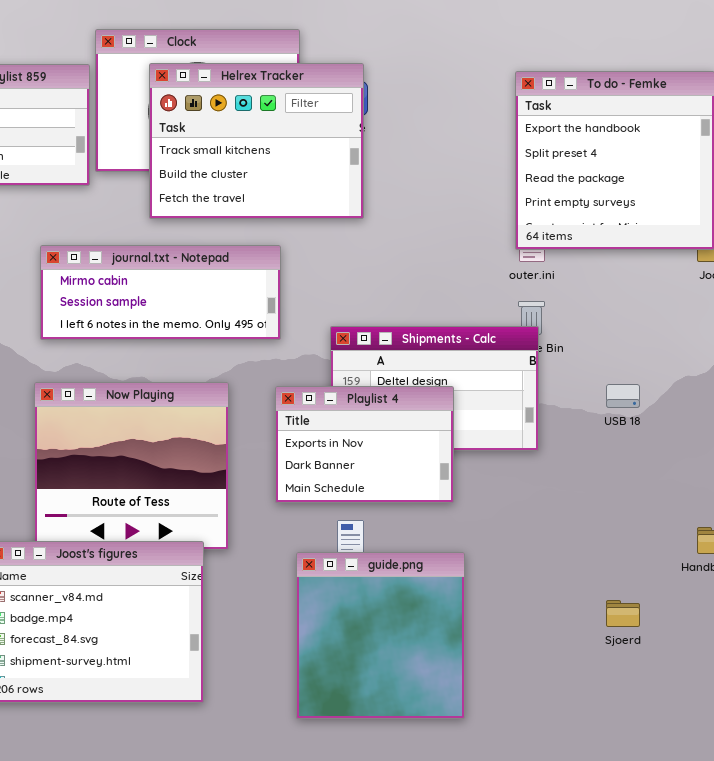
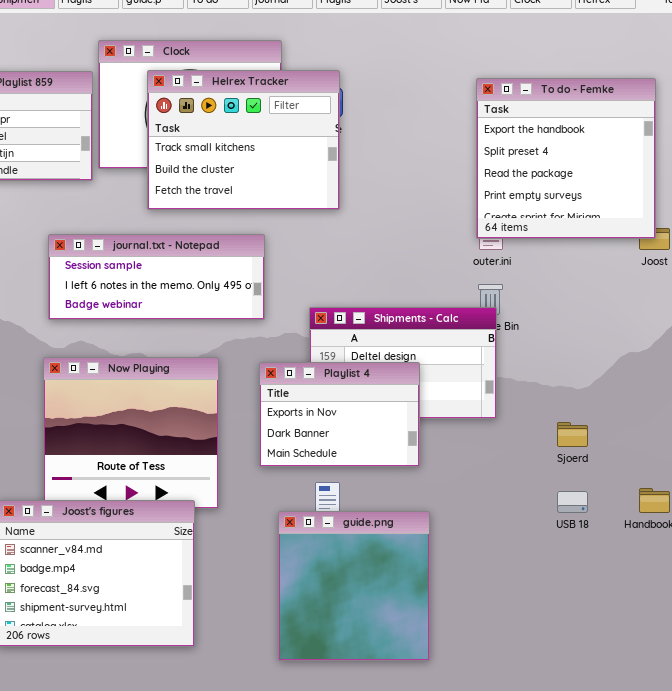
journal.txt - Notepad: [40,245,281,340] -> [48,234,265,320], scrolled down 1 row
USB 18: [606,384,640,408] -> [557,491,588,513], moved
Sjoerd: [606,600,640,627] -> [557,422,588,447], moved

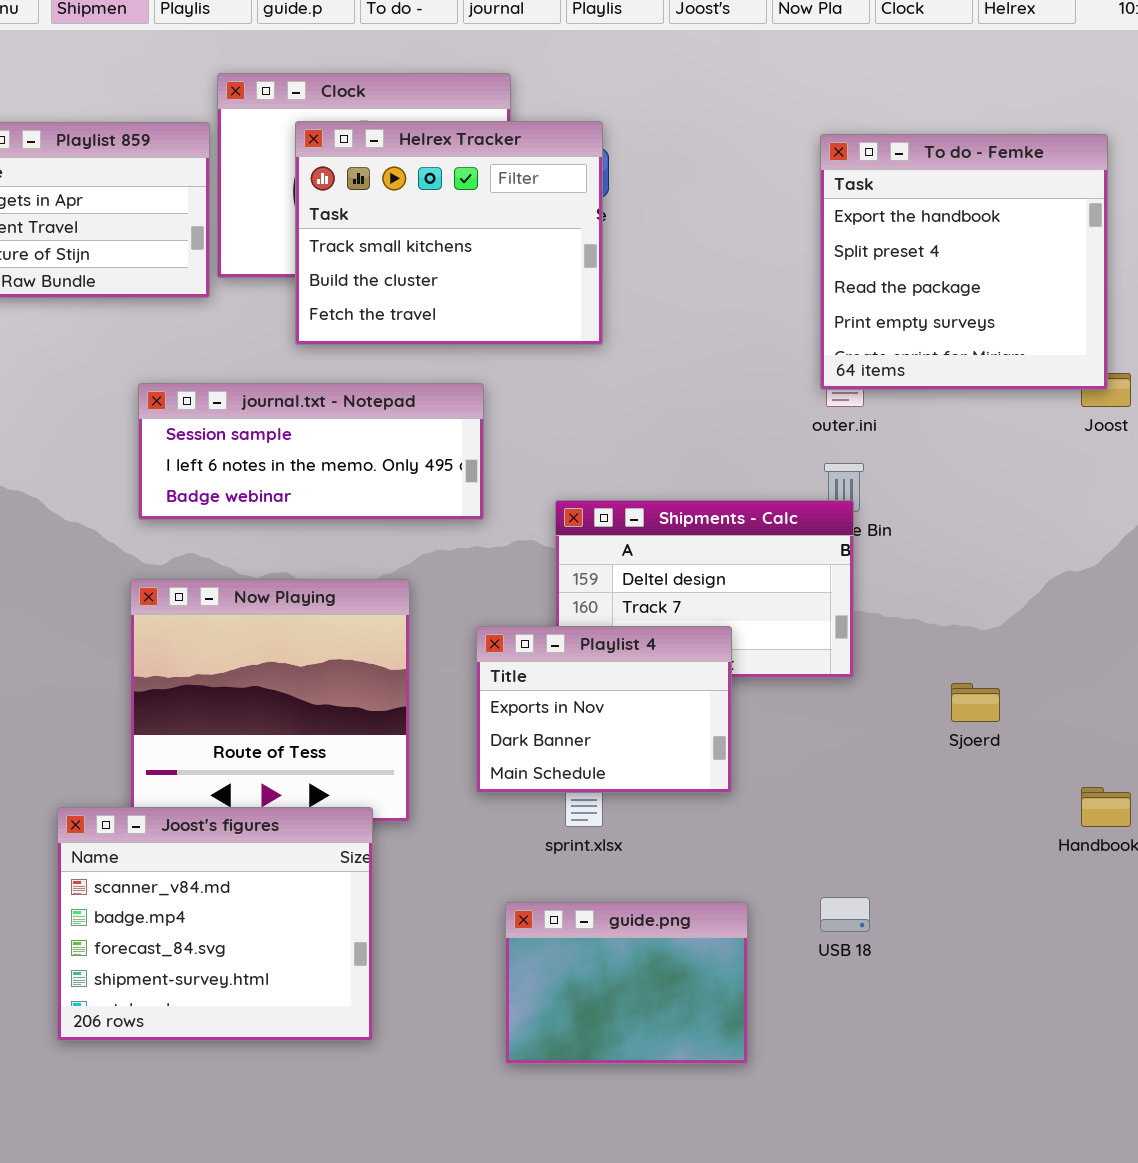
Playlist 4: [259,362,420,467] -> [476,626,732,793], moved
USB 18: [557,491,588,513] -> [820,897,870,932], moved
guide.png: [278,511,430,661] -> [505,902,748,1064], resized

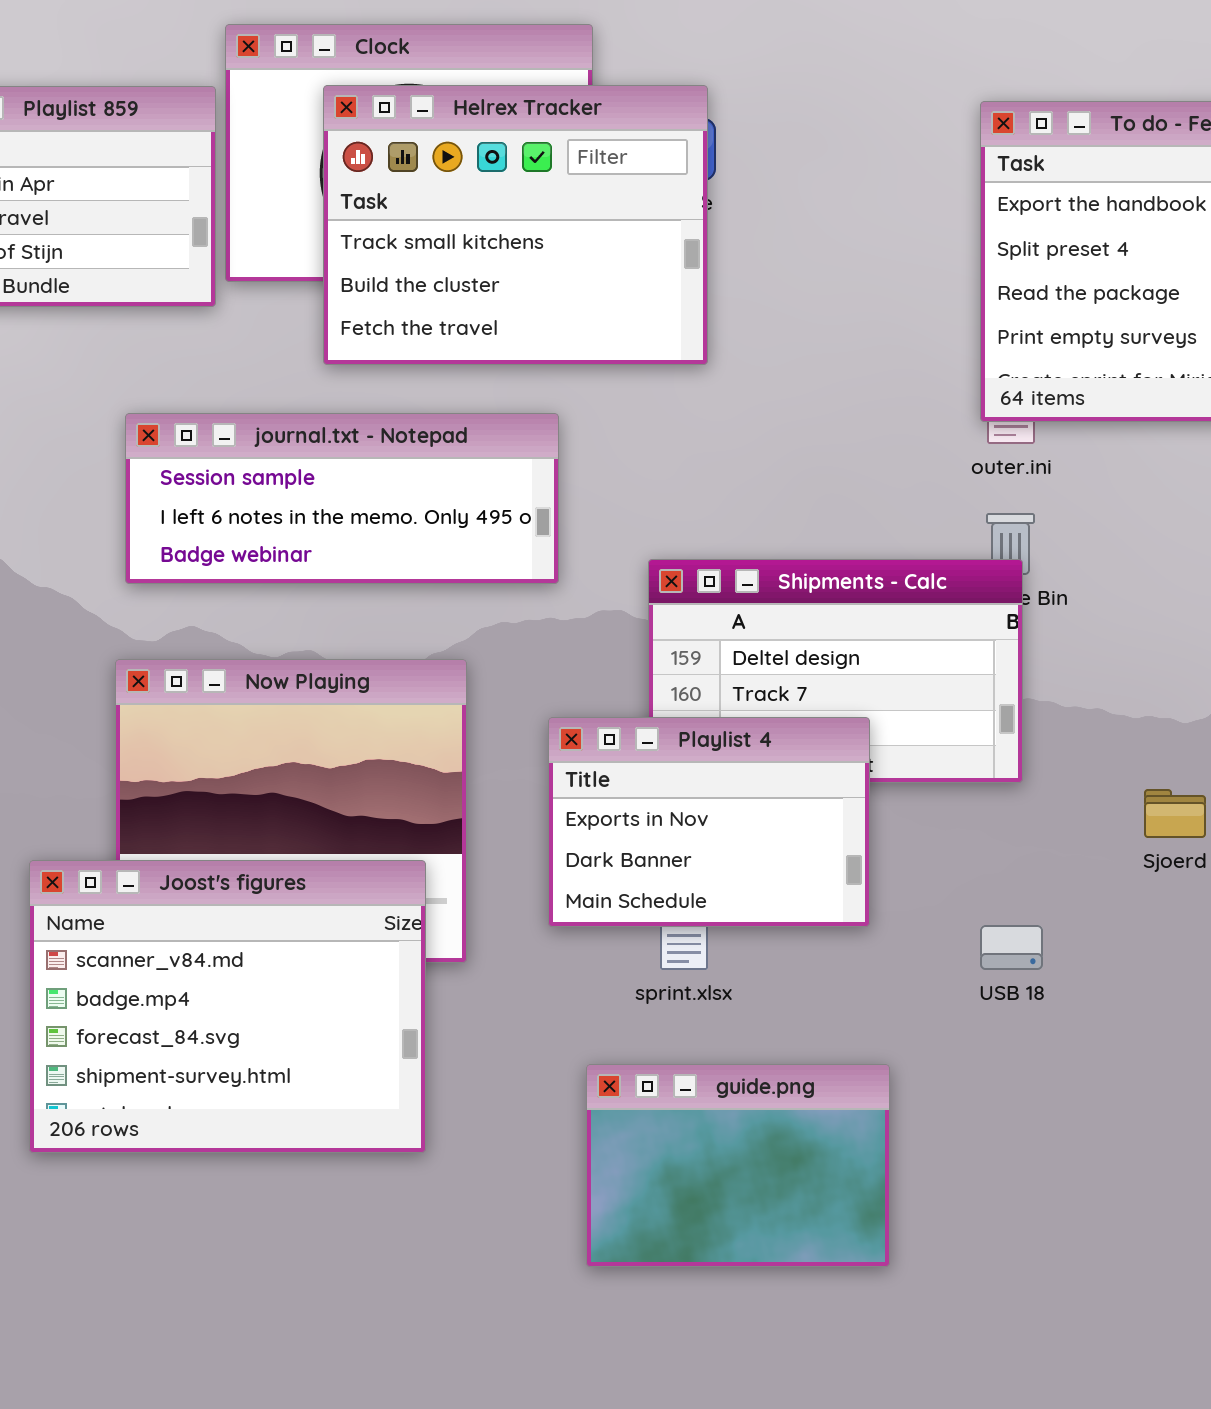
Joost's figures: [57,807,373,1041] -> [29,860,426,1153], moved
USB 18: [820,897,870,932] -> [980,925,1043,970], moved

